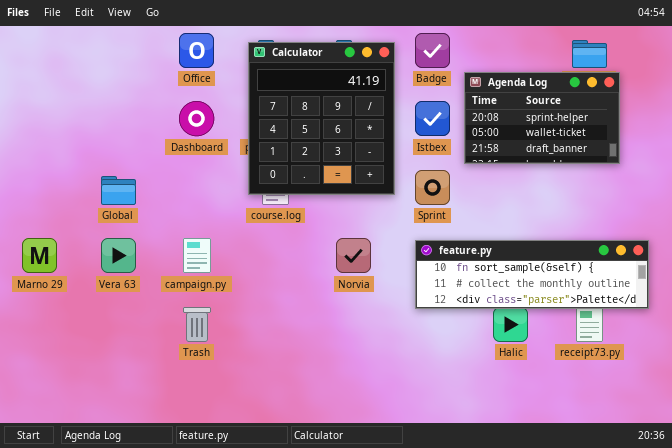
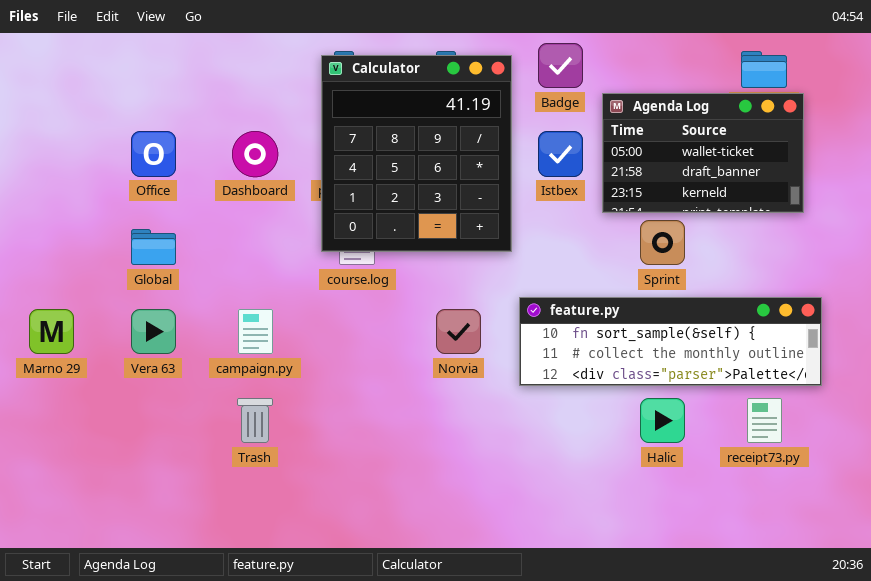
Office: [179,33,214,68] -> [131,131,176,177], moved
Agenda Log: [464,72,620,164] -> [602,93,804,213], scrolled down 1 row
Sprint: [415,170,450,205] -> [640,220,685,265], moved
feature.py: [415,240,649,309] -> [519,297,822,386], moved

